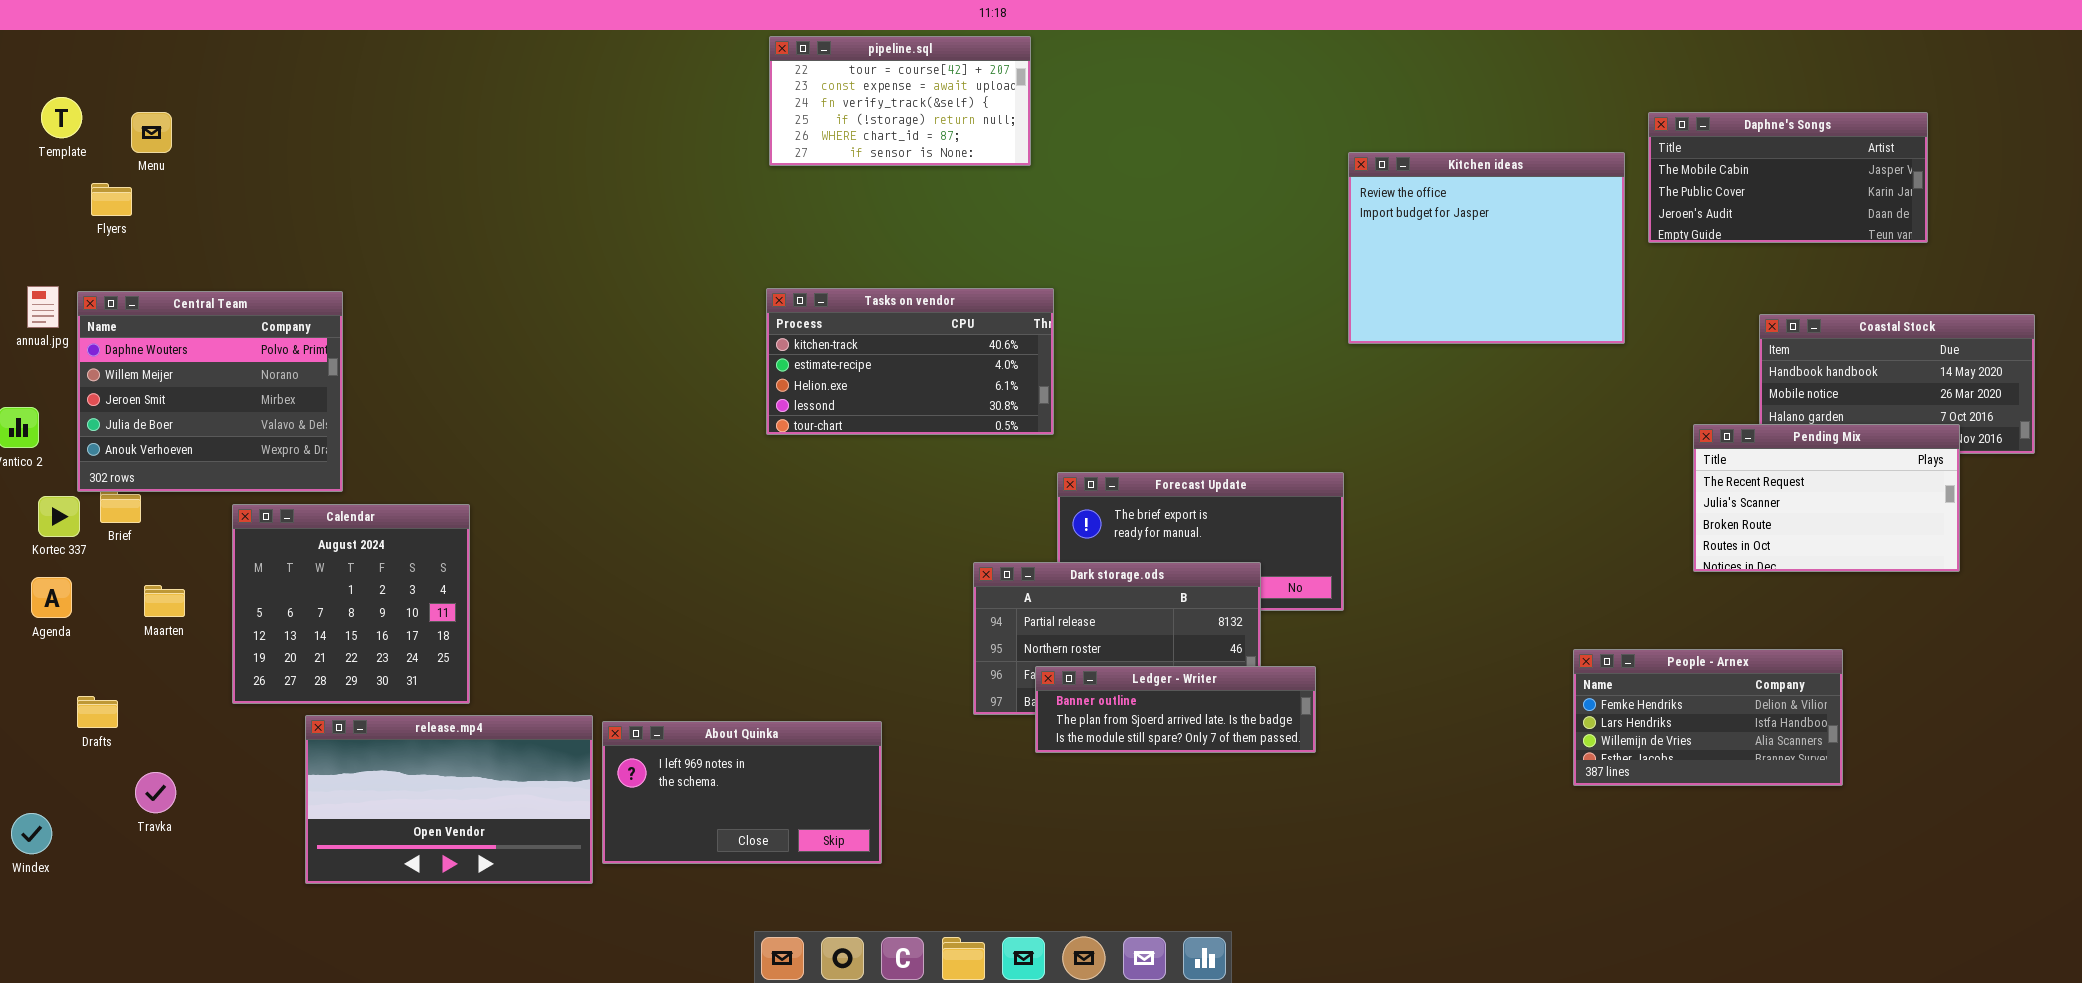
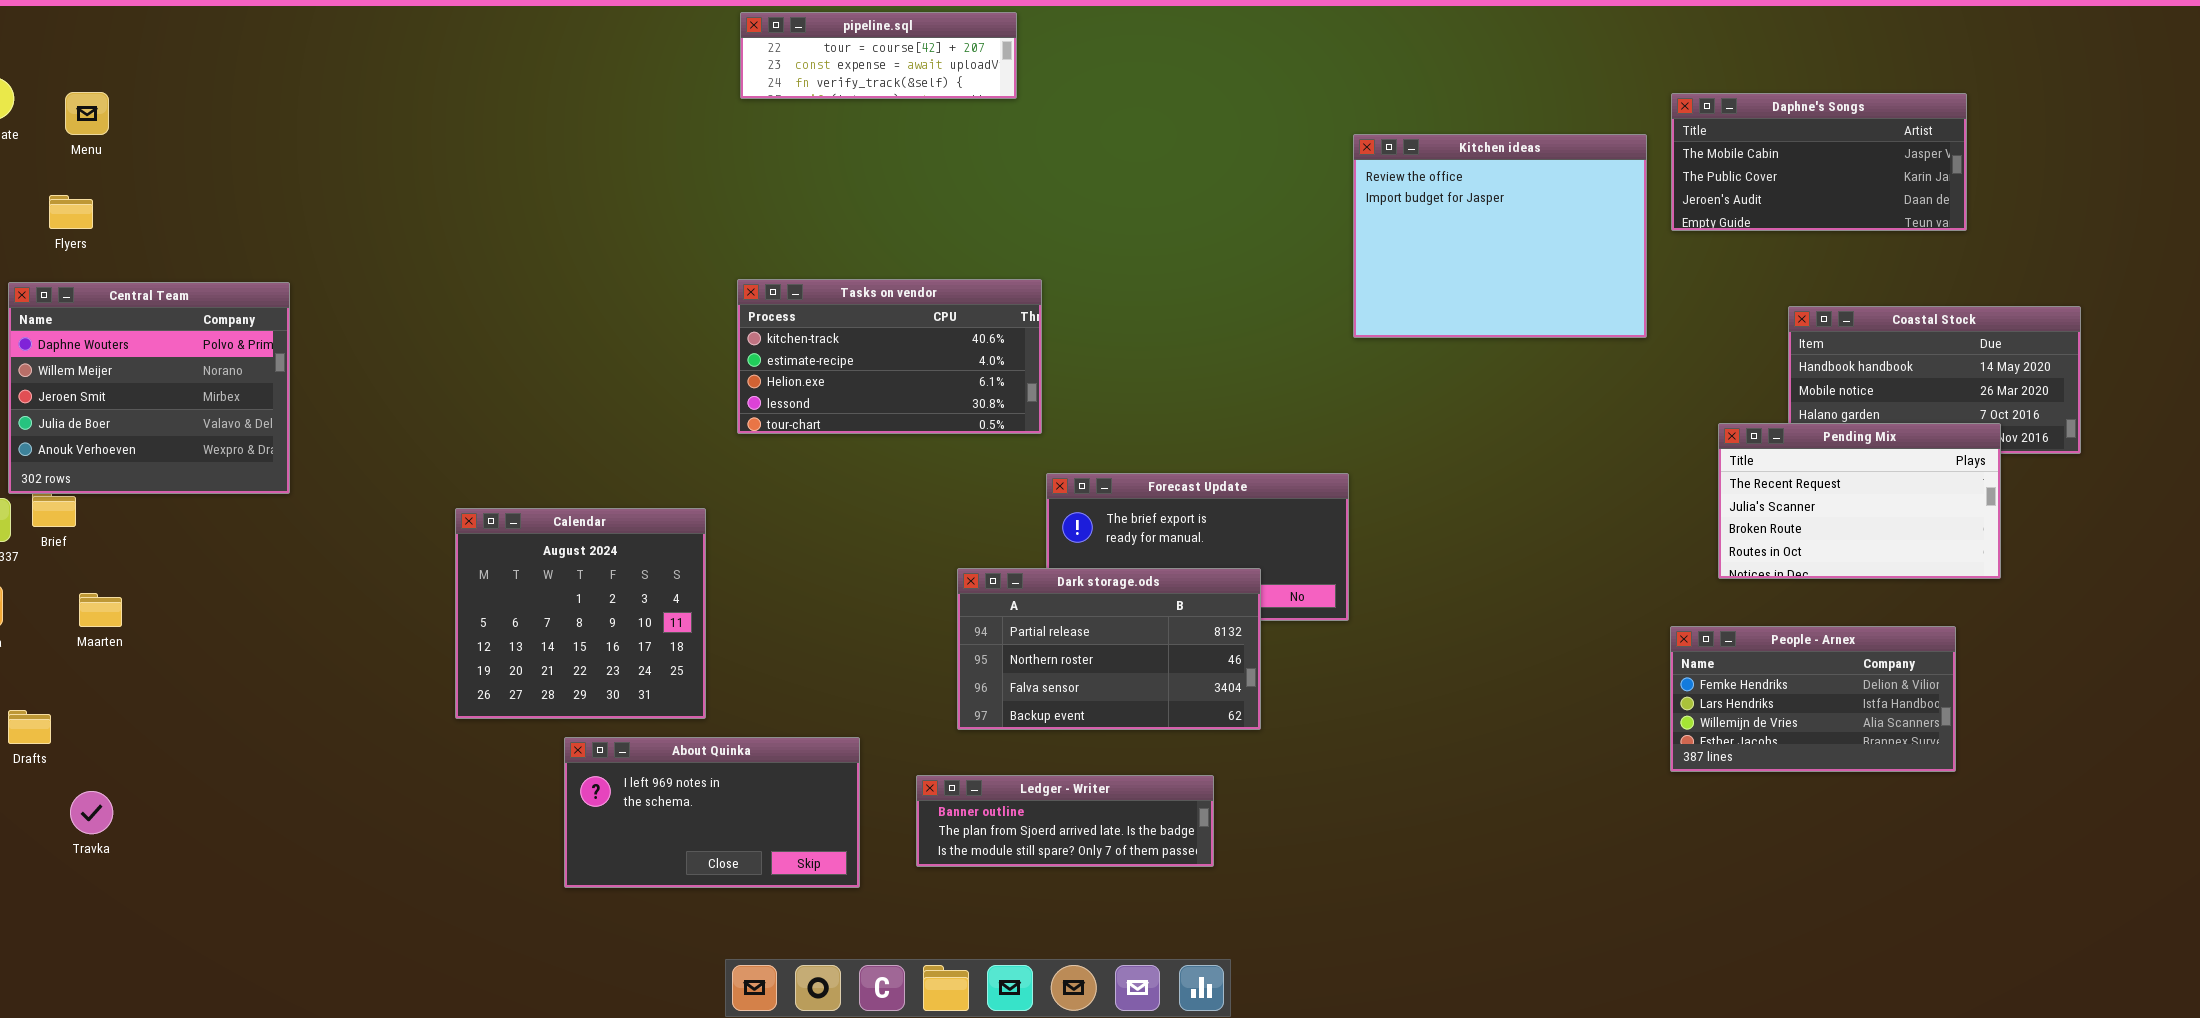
pipeline.sql: [769,36,1031,166] -> [740,12,1017,99], resized
Flyers: [91,183,132,216] -> [49,195,93,229], moved
Calendar: [232,504,470,704] -> [455,508,706,719], moved
People - Arnex: [1573,649,1843,786] -> [1670,626,1956,772], moved
Ledger - Writer: [1035,666,1316,753] -> [916,775,1214,867], moved
release.mp4: [305,715,593,884] -> none, closed

